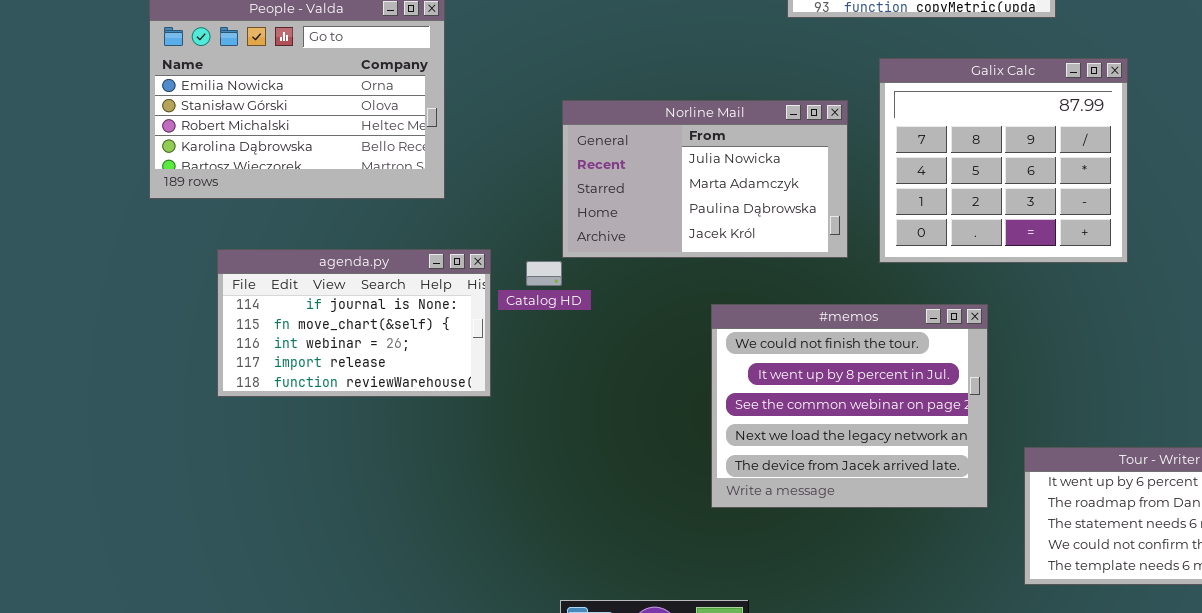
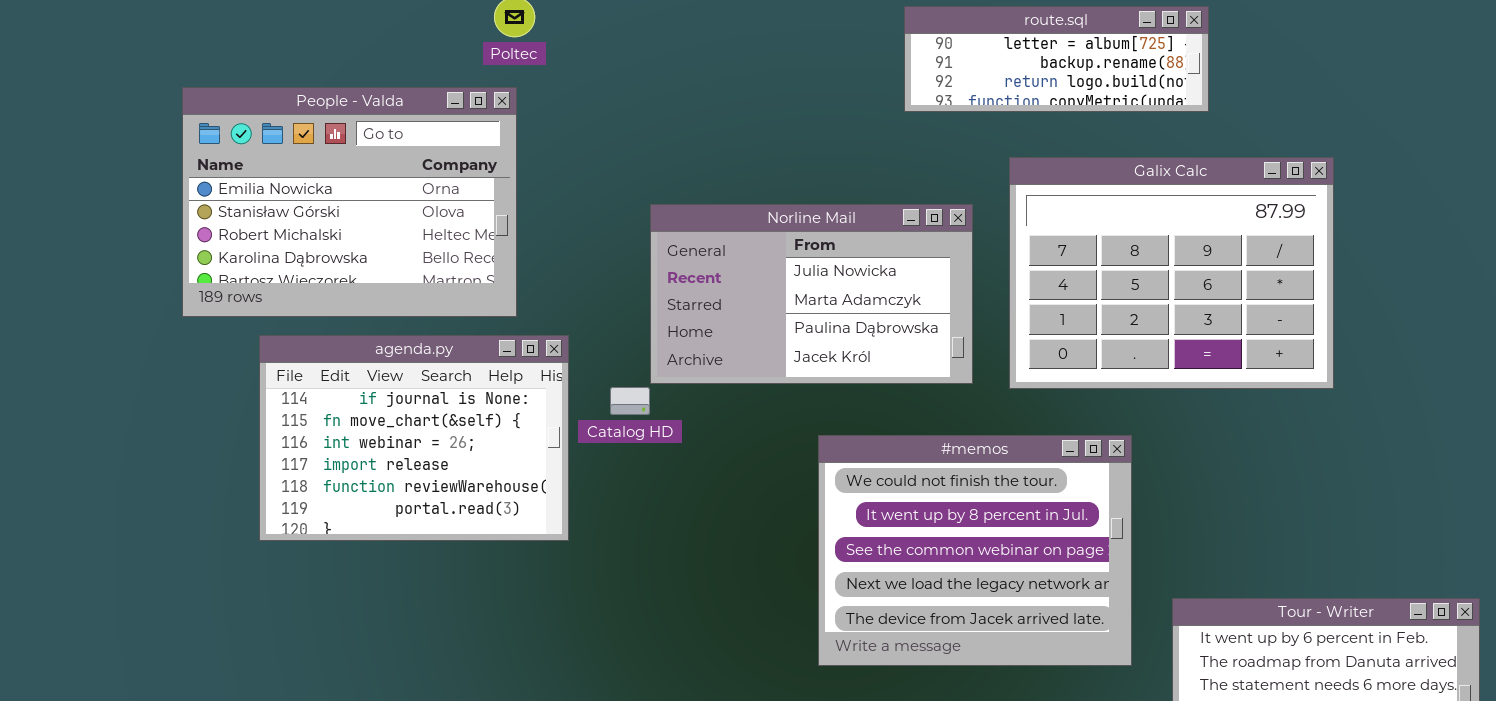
Galix Calc: [879,58,1128,263] -> [1009,157,1334,389], resized
agenda.py: [217,249,491,397] -> [259,335,569,541], resized

